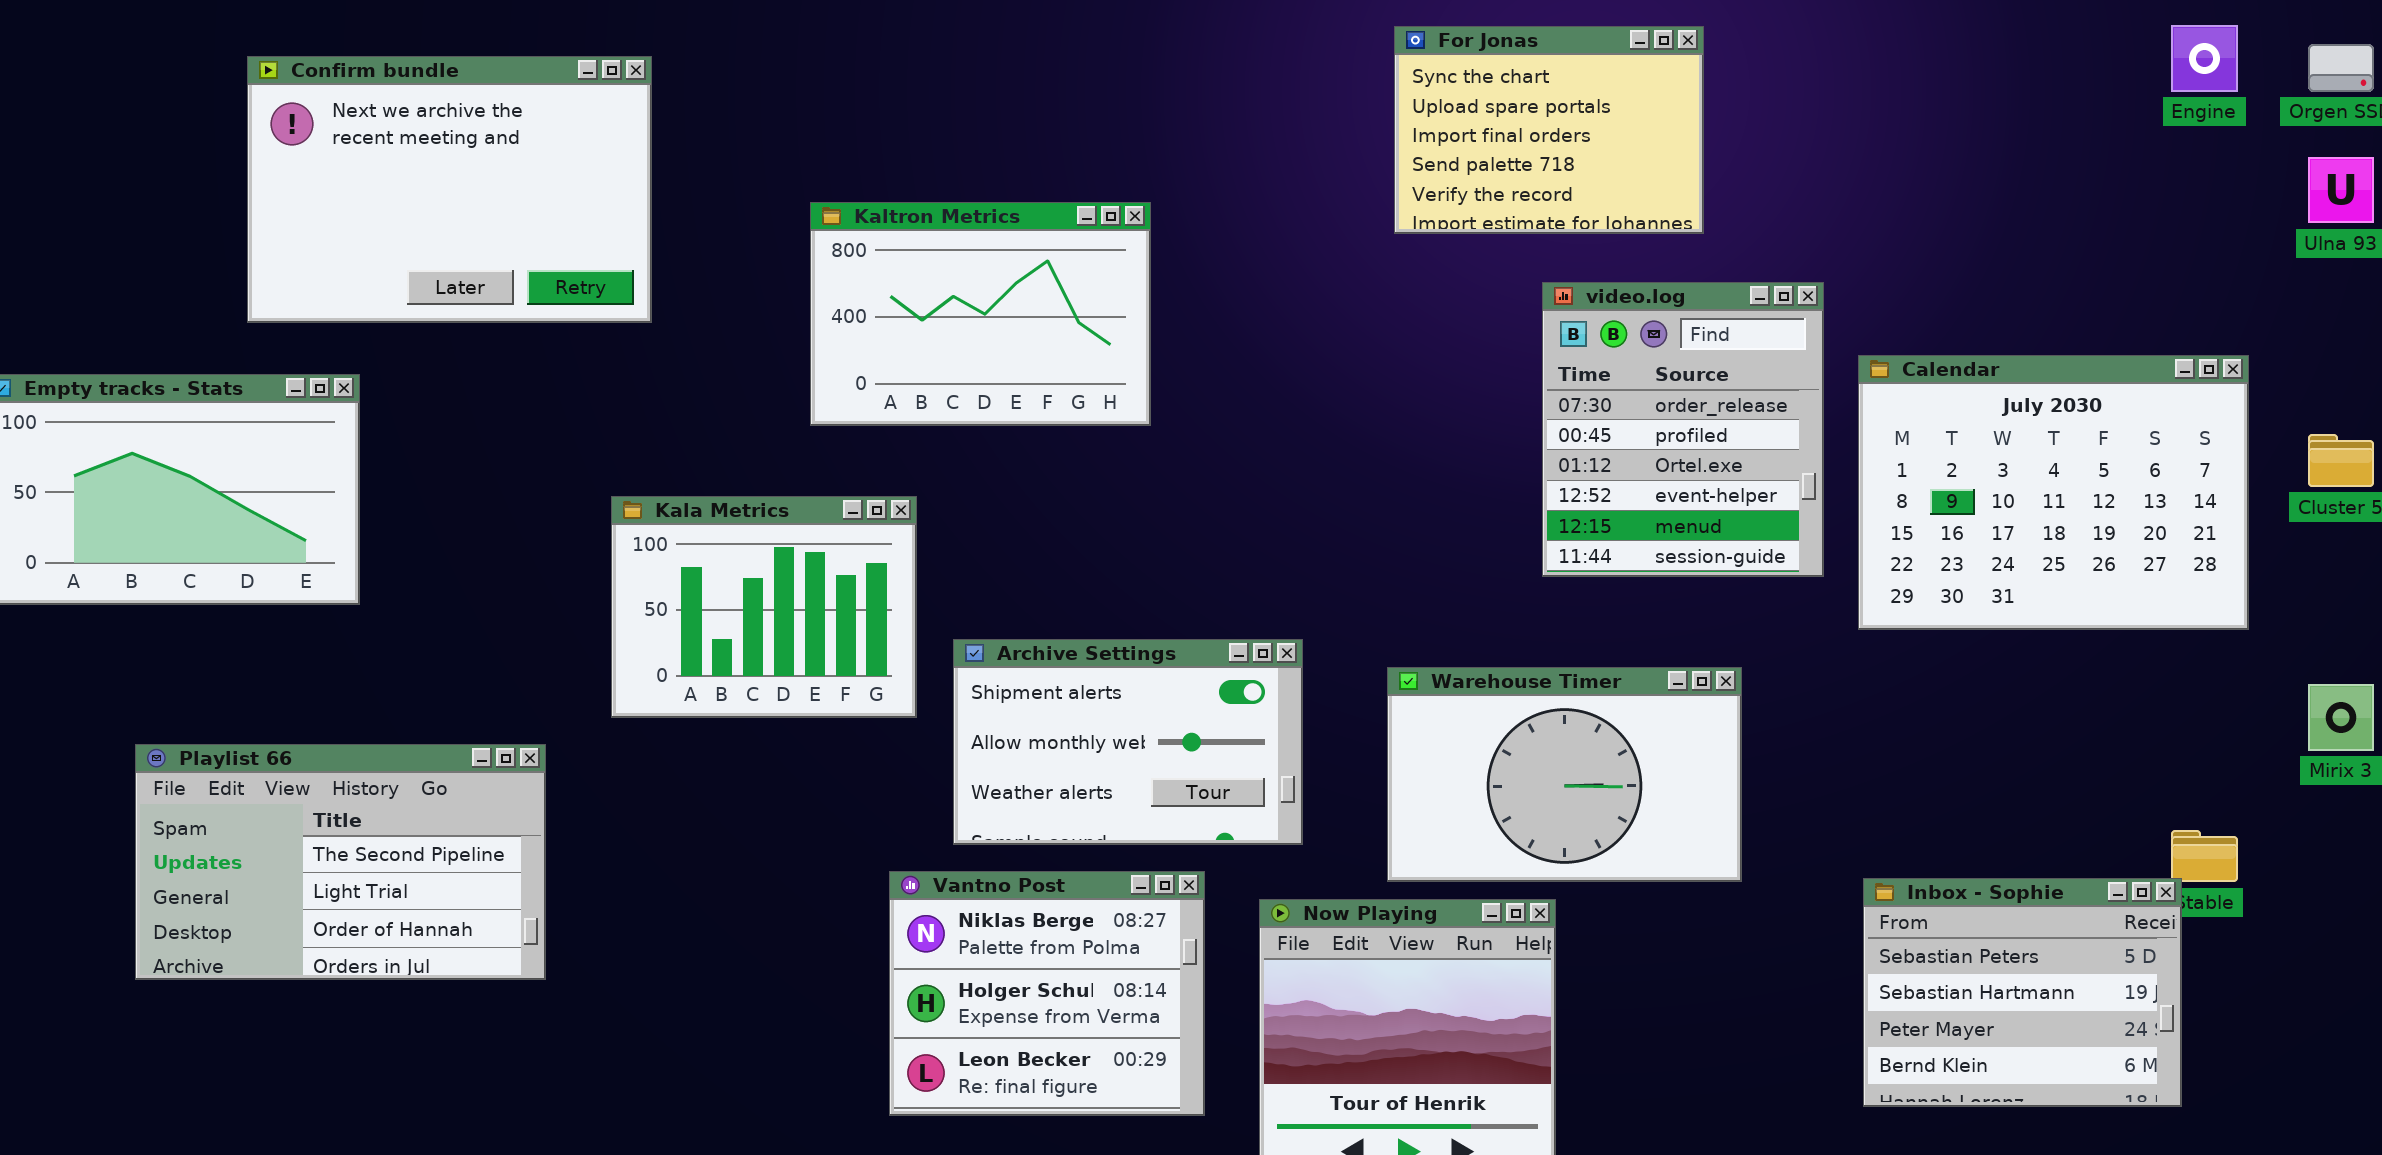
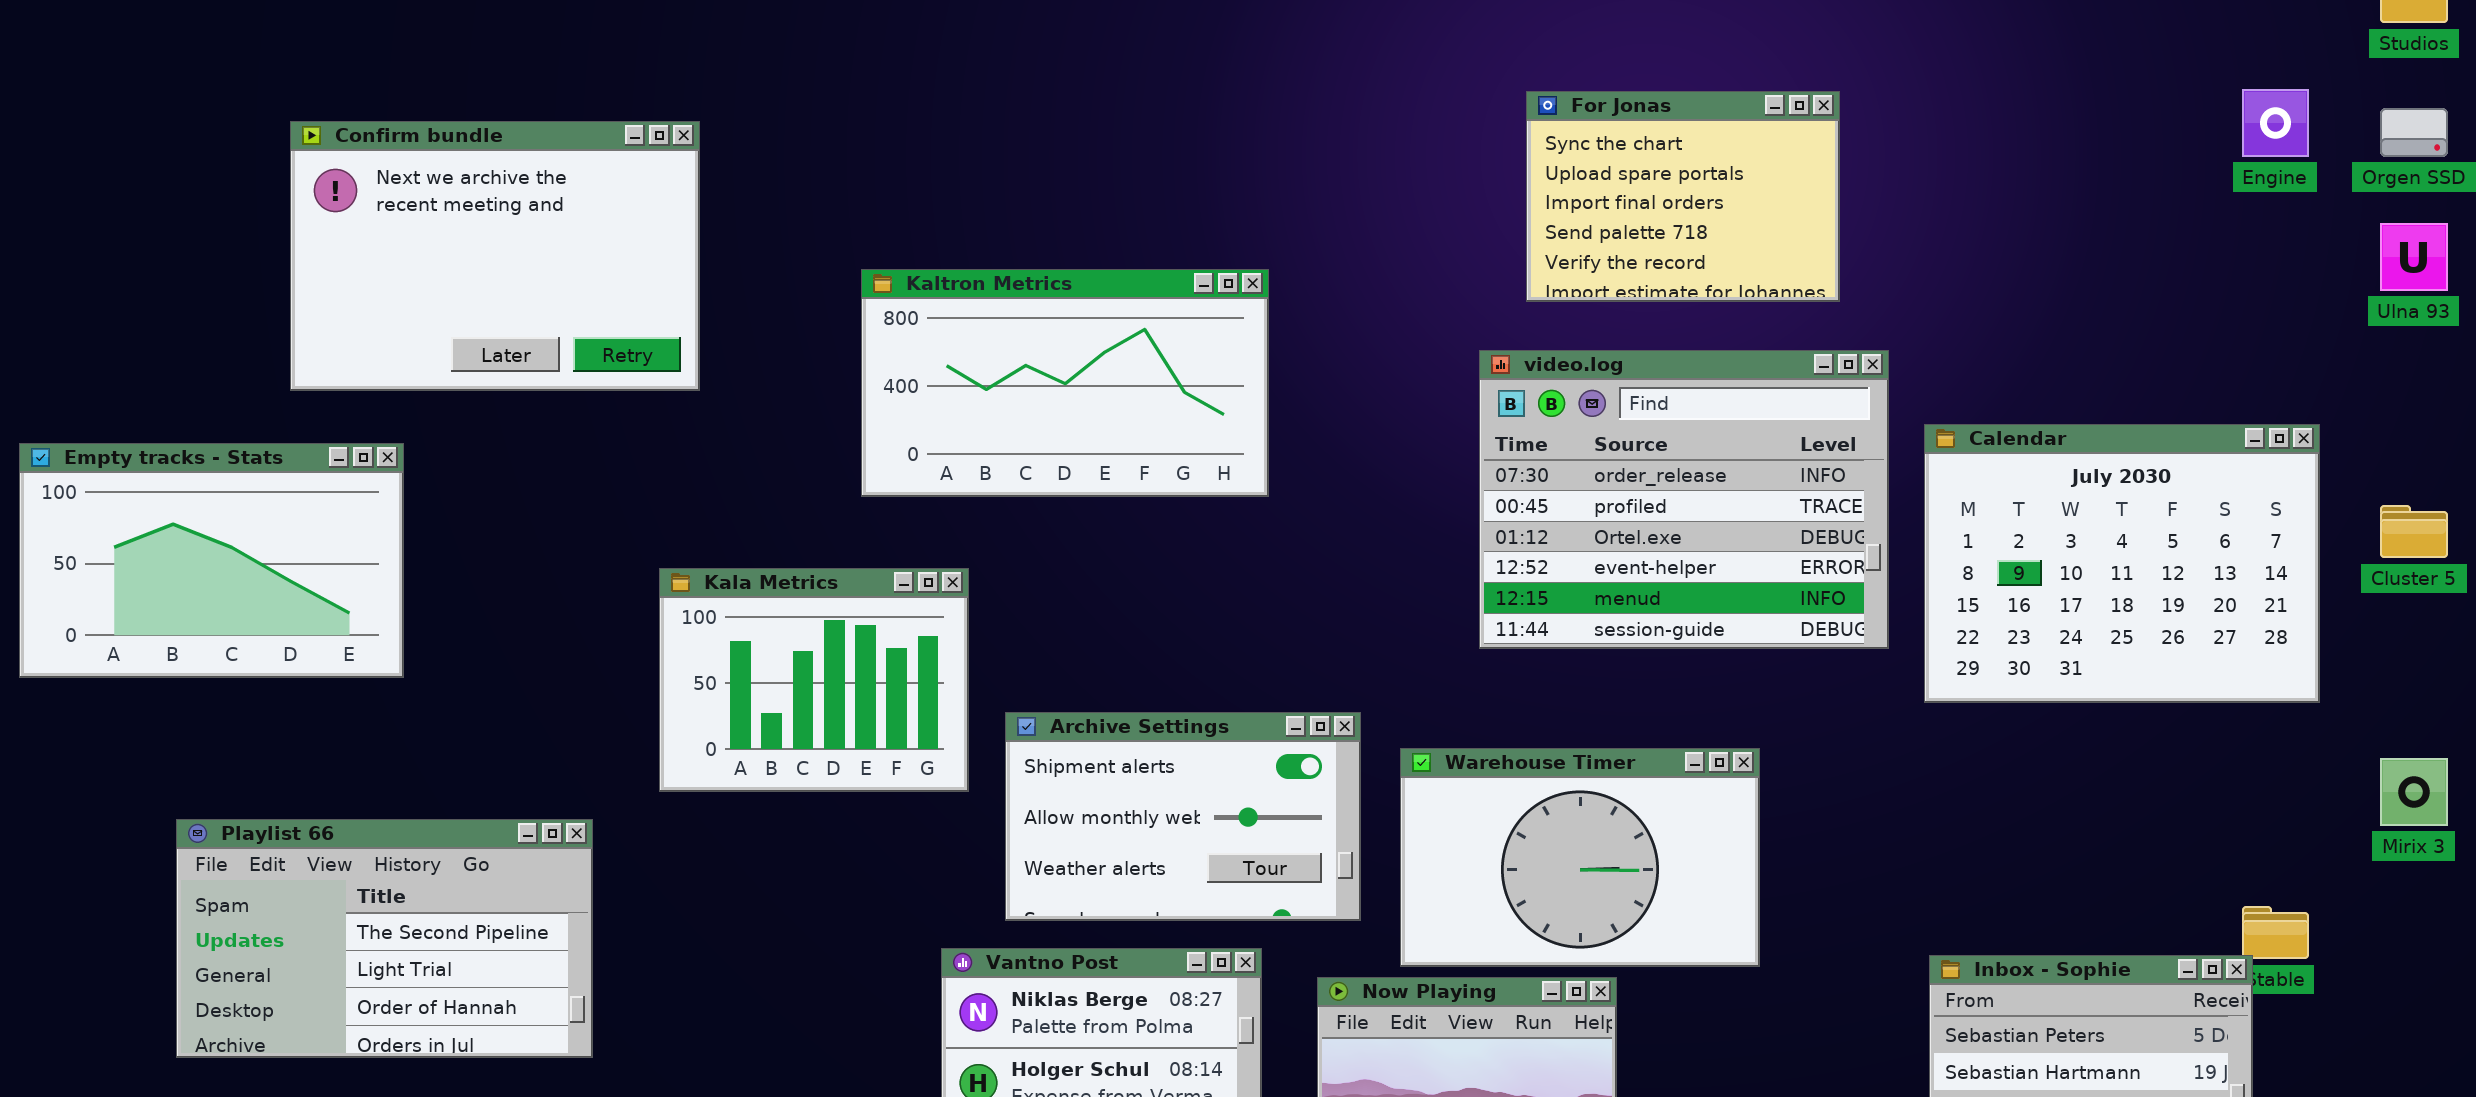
For Jonas: [1394,26,1704,234] -> [1526,91,1840,302], moved
Kaltron Metrics: [810,202,1151,426] -> [861,269,1269,497], resized
video.log: [1542,282,1824,577] -> [1479,350,1889,649], resized
Warehouse Timer: [1387,667,1742,882] -> [1400,748,1760,967], moved

